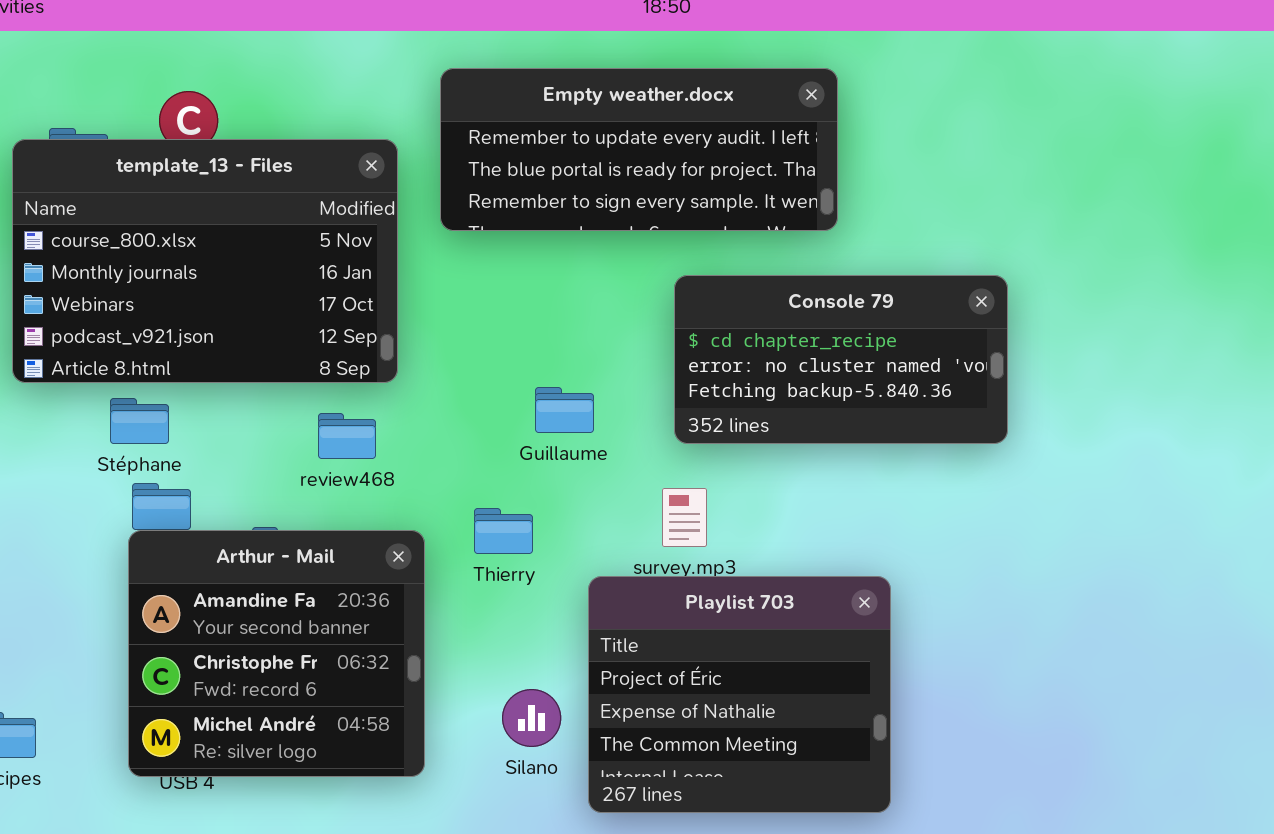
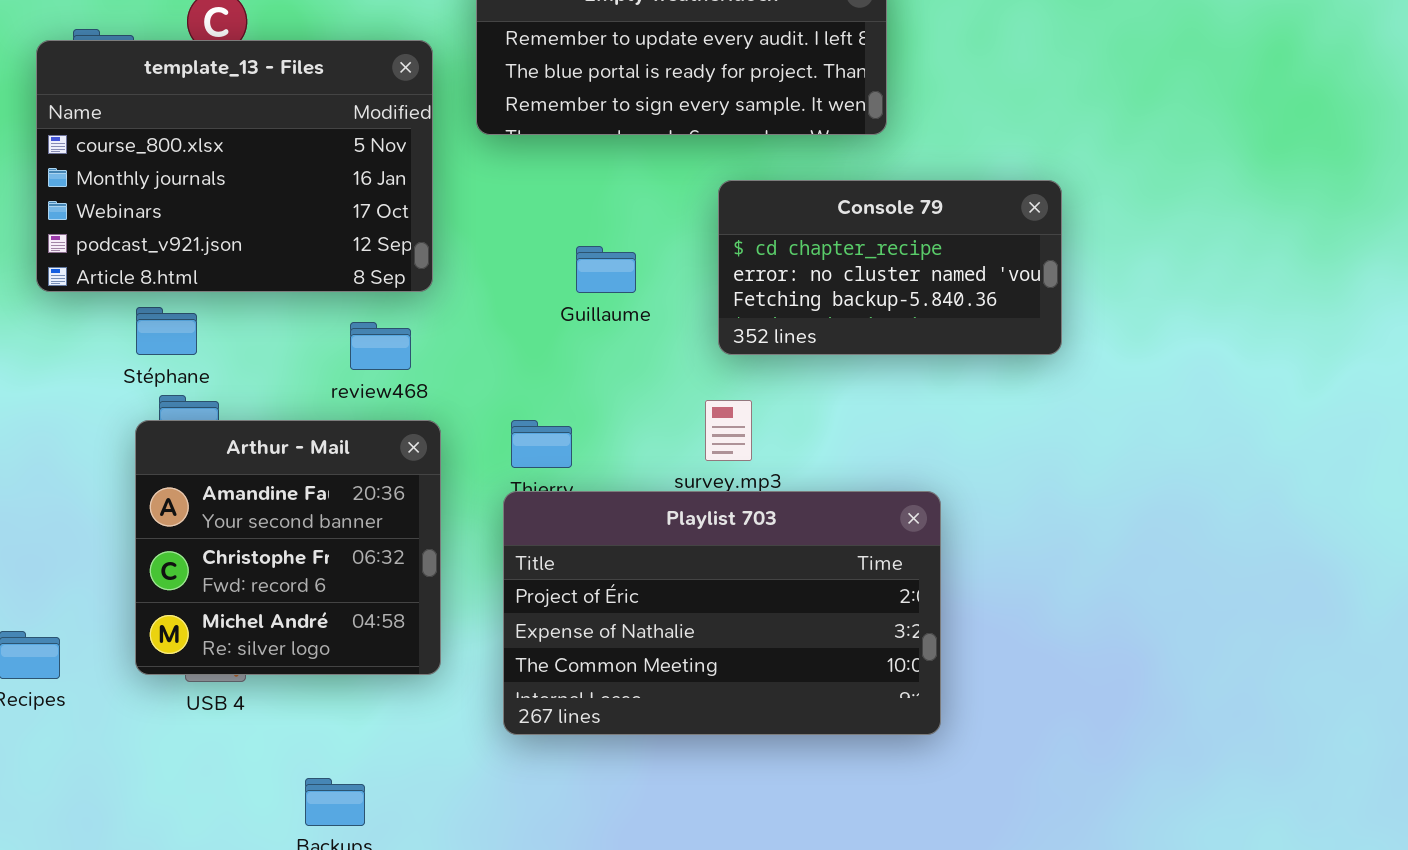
Guillaume: [535,387,594,433] -> [576,246,636,293], moved
Arthur - Mail: [128,530,425,777] -> [135,420,441,675], moved
Playlist 703: [588,576,891,813] -> [503,491,941,735], resized

